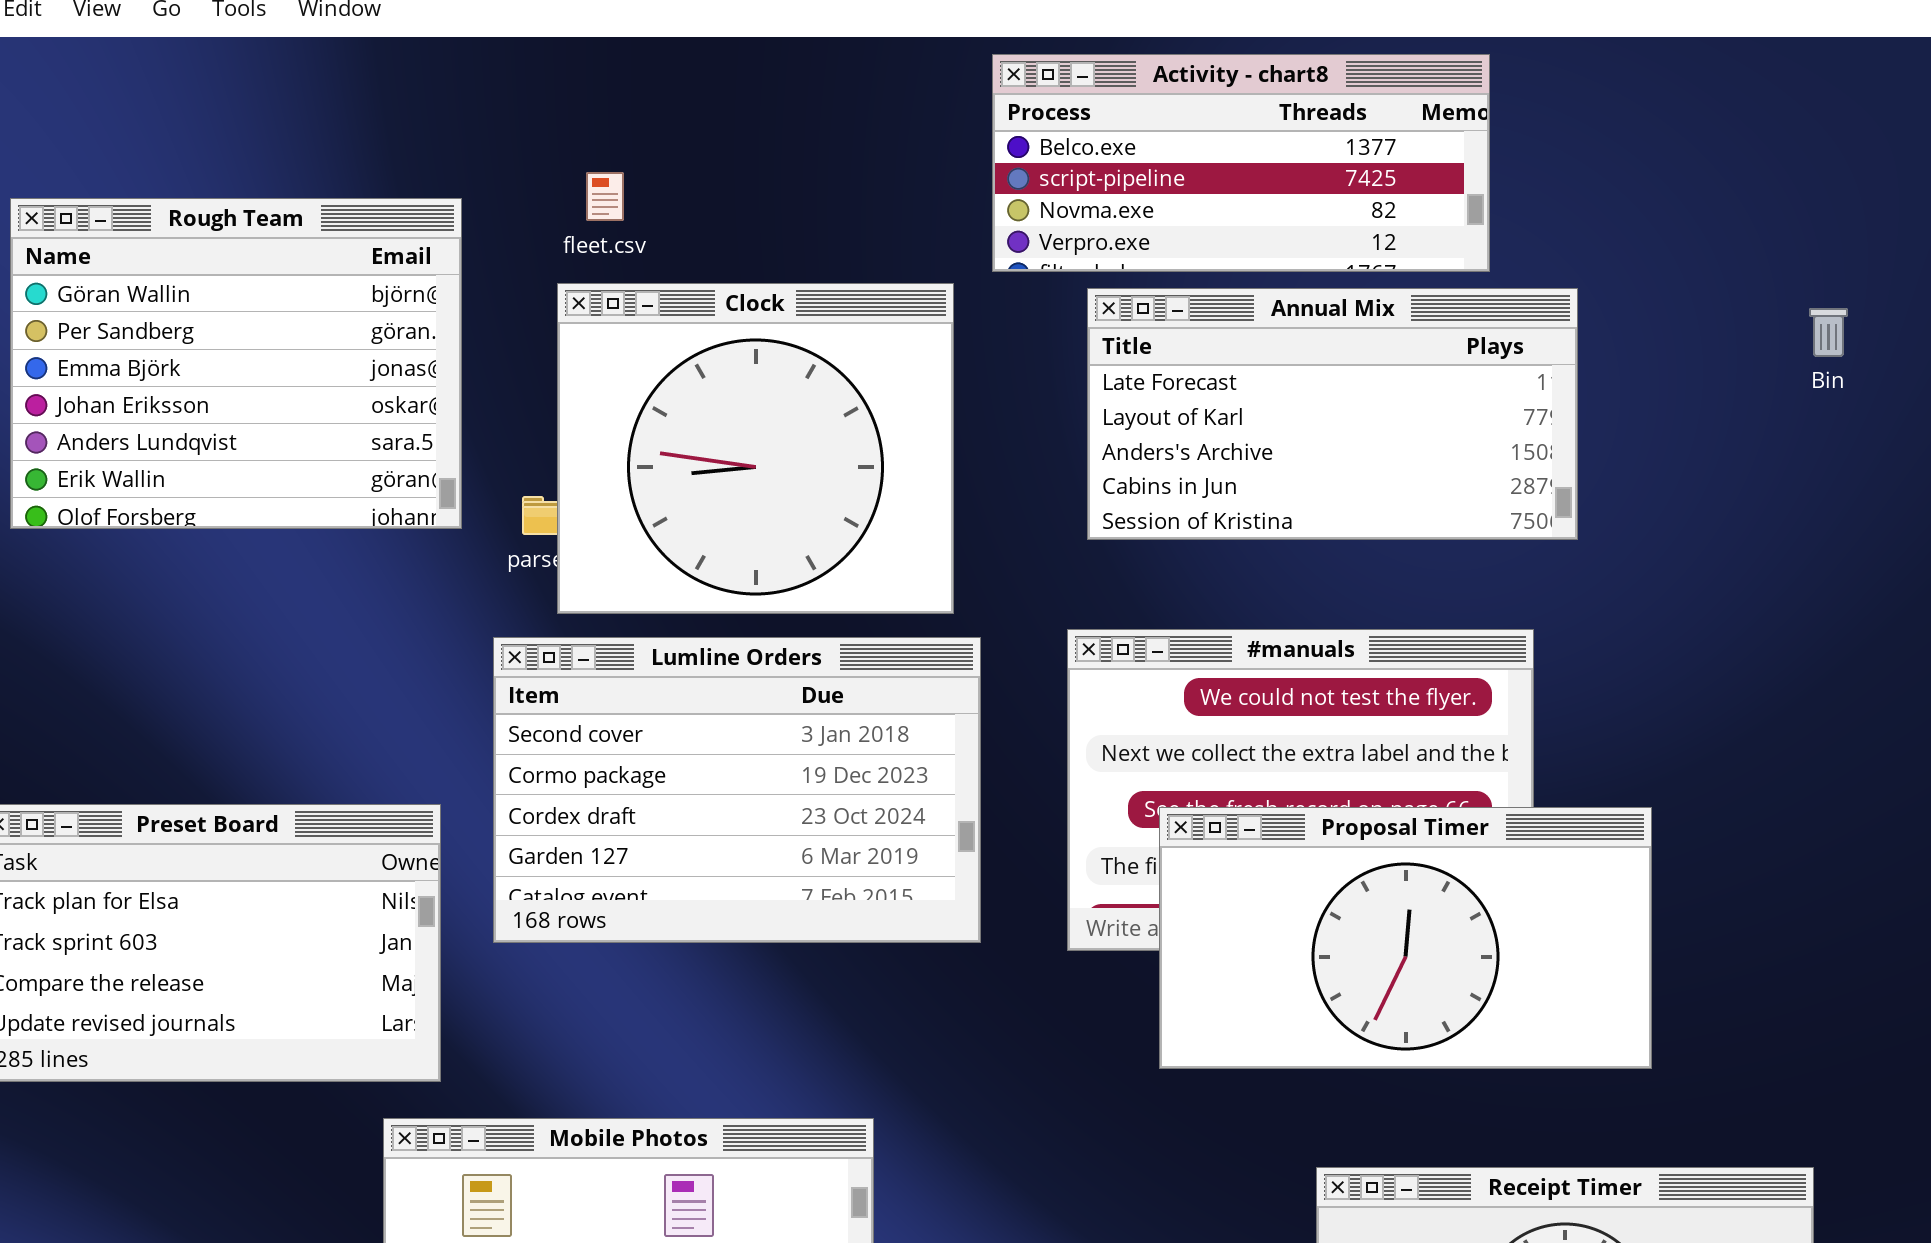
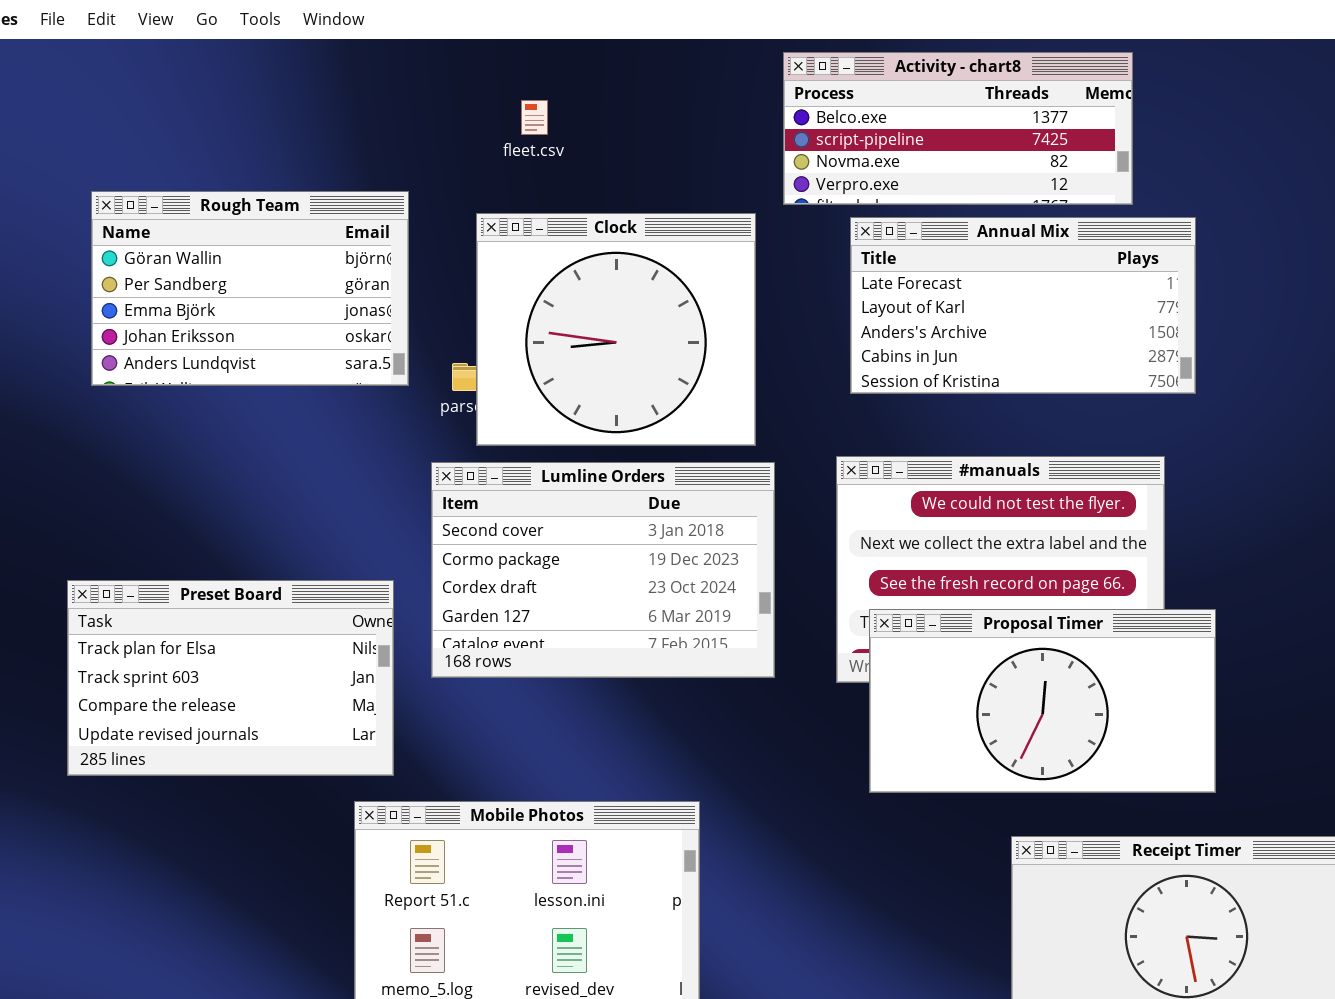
fleet.csv: [586,172,624,221] -> [521,100,548,135], moved
Rough Team: [10,198,462,529] -> [91,191,409,386], resized
Proposal Timer: [1159,807,1652,1069] -> [869,609,1216,793], moved

